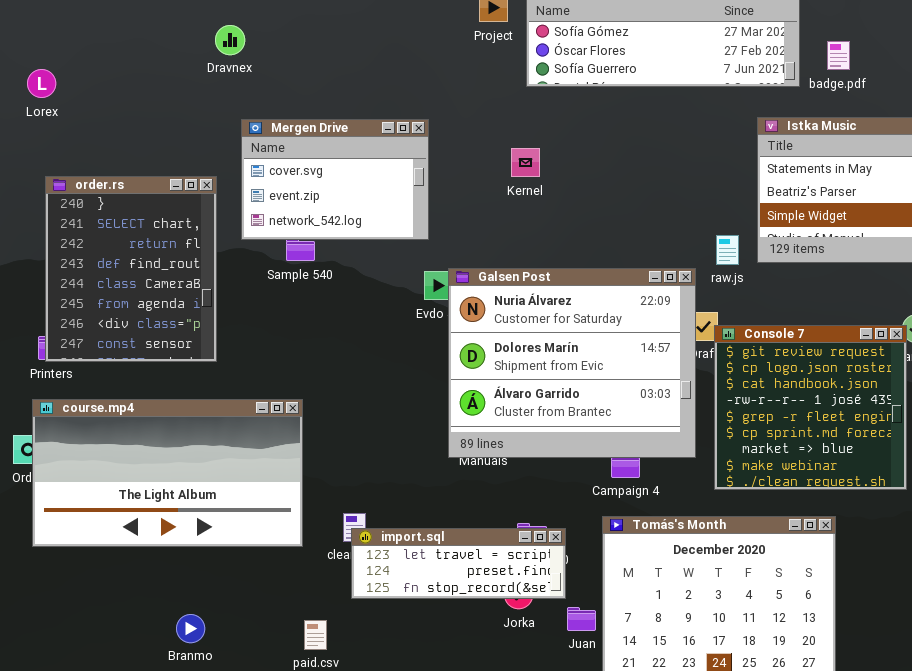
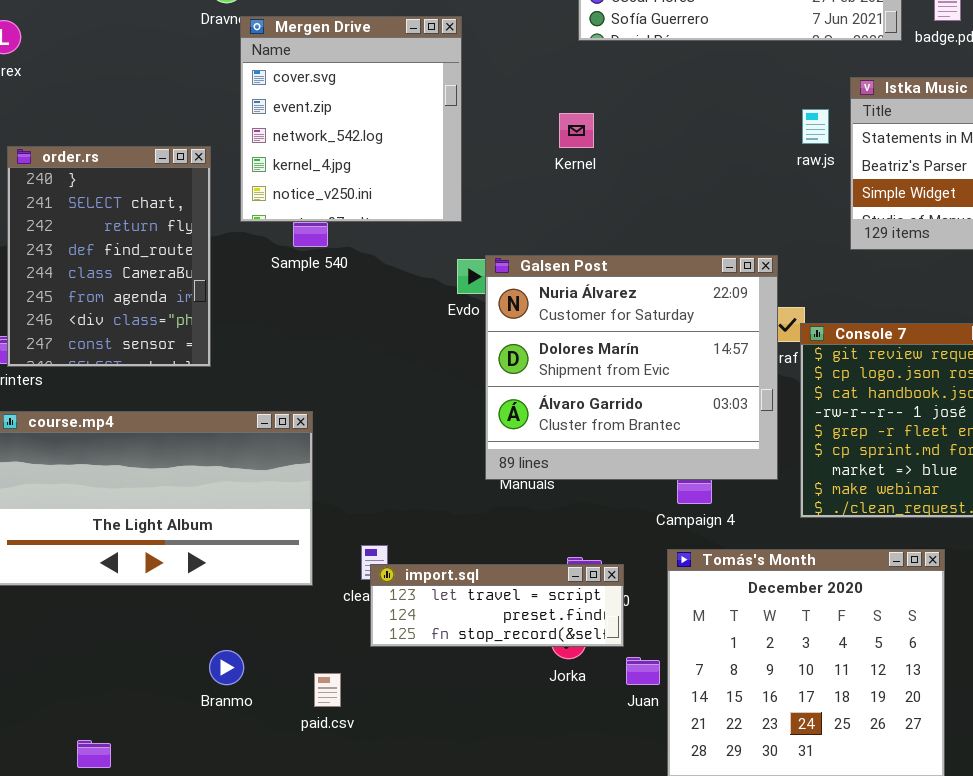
Mergen Drive: [241,119,429,240] -> [240,16,462,222], resized
raw.js: [716,235,739,265] -> [802,109,829,144], moved
Branmo: [176,614,205,643] -> [209,650,244,685], moved

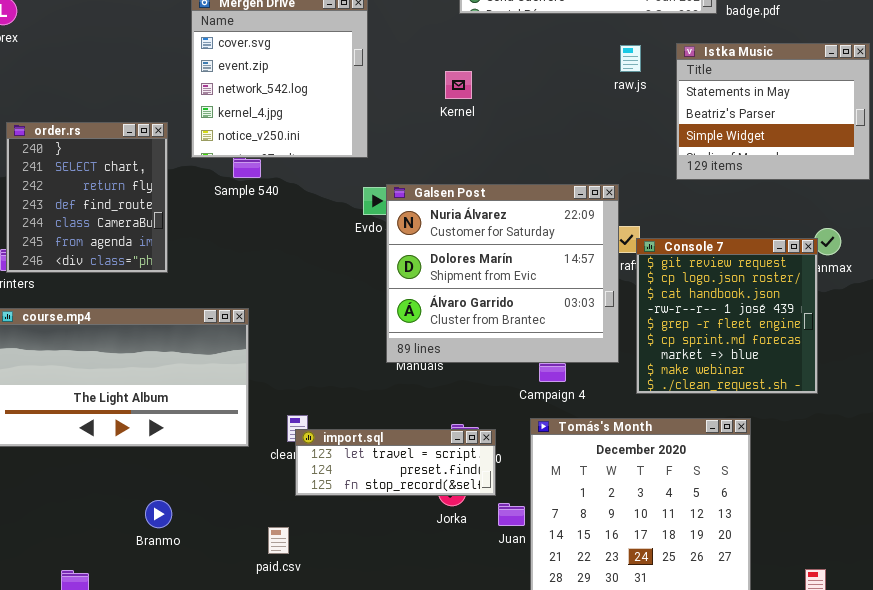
raw.js: [802,109,829,144] -> [620,45,641,72], moved
order.rs: [7,146,211,367] -> [6,122,168,273], resized
Branmo: [209,650,244,685] -> [145,500,172,528], moved
paid.csv: [314,673,341,707] -> [268,527,289,554], moved

